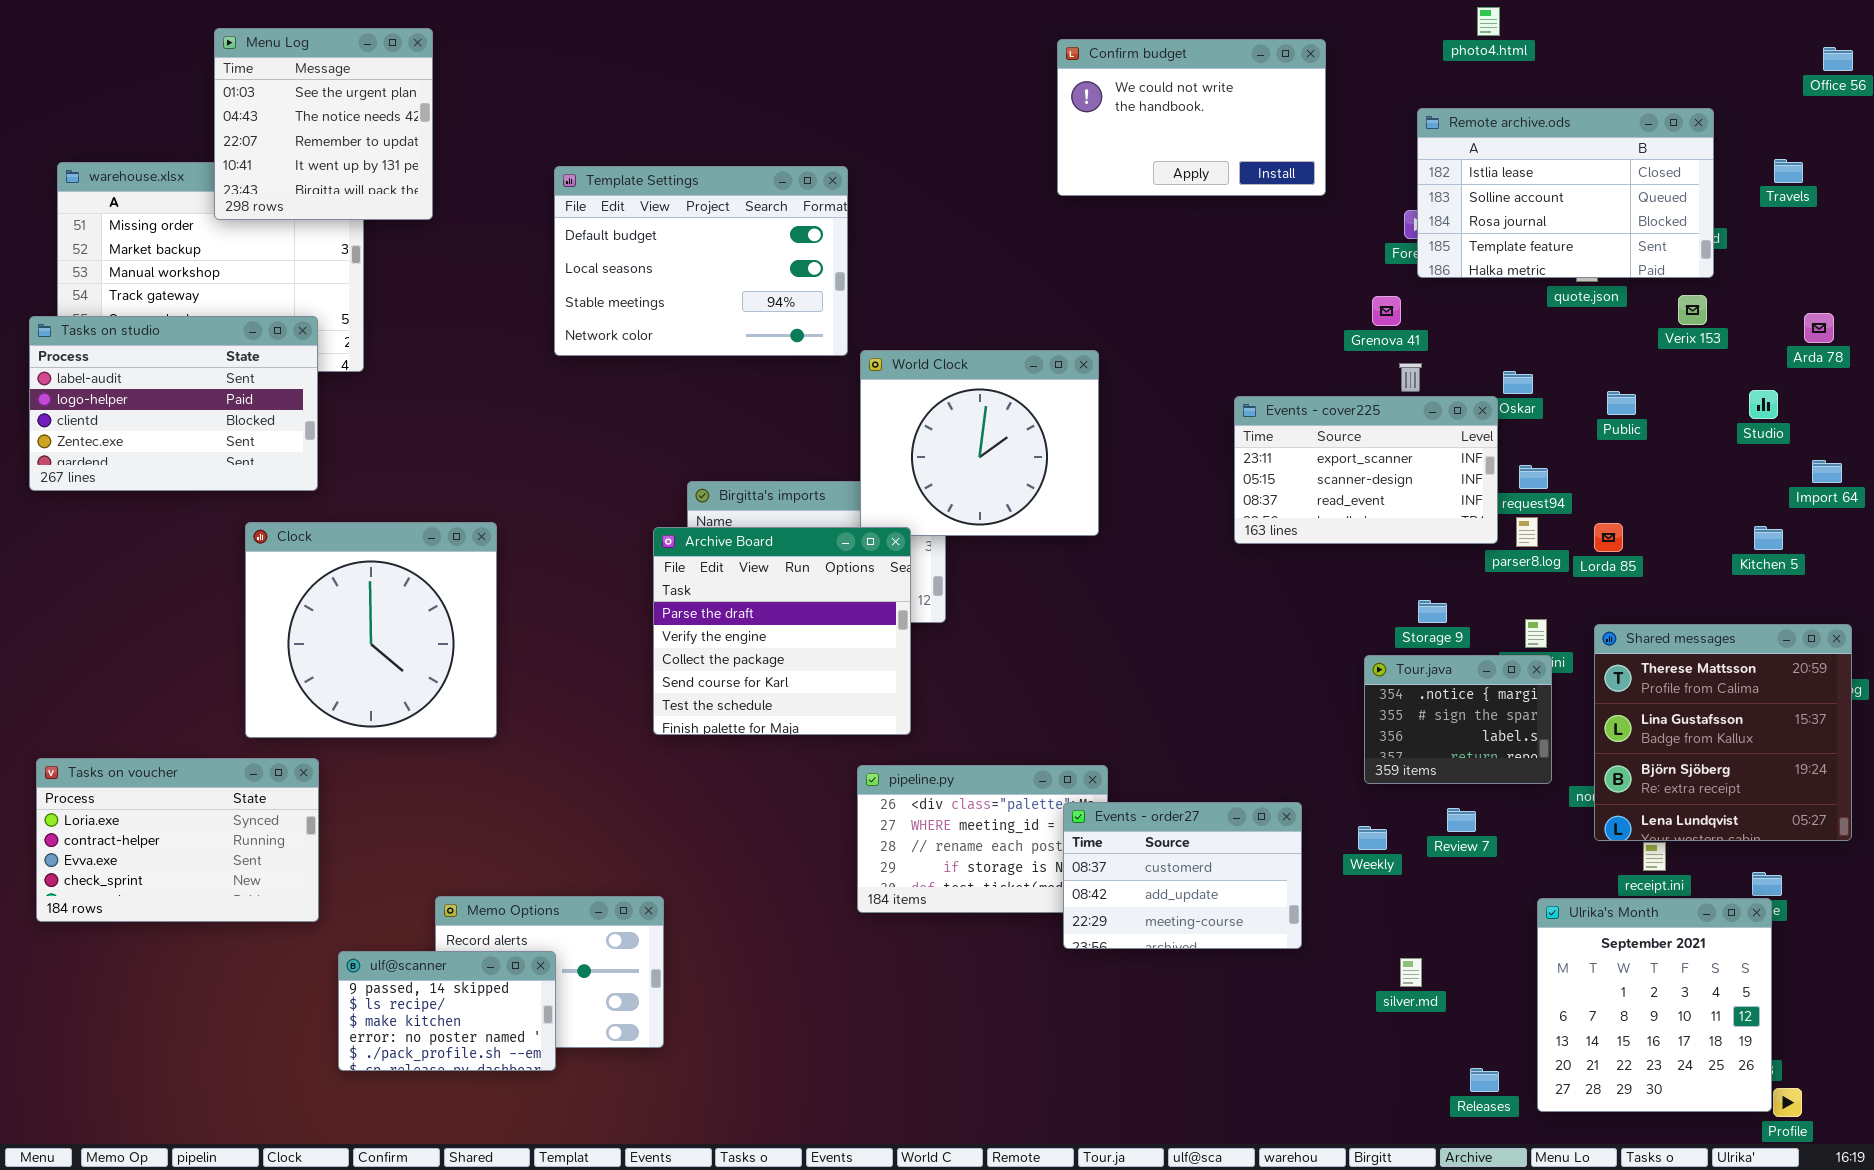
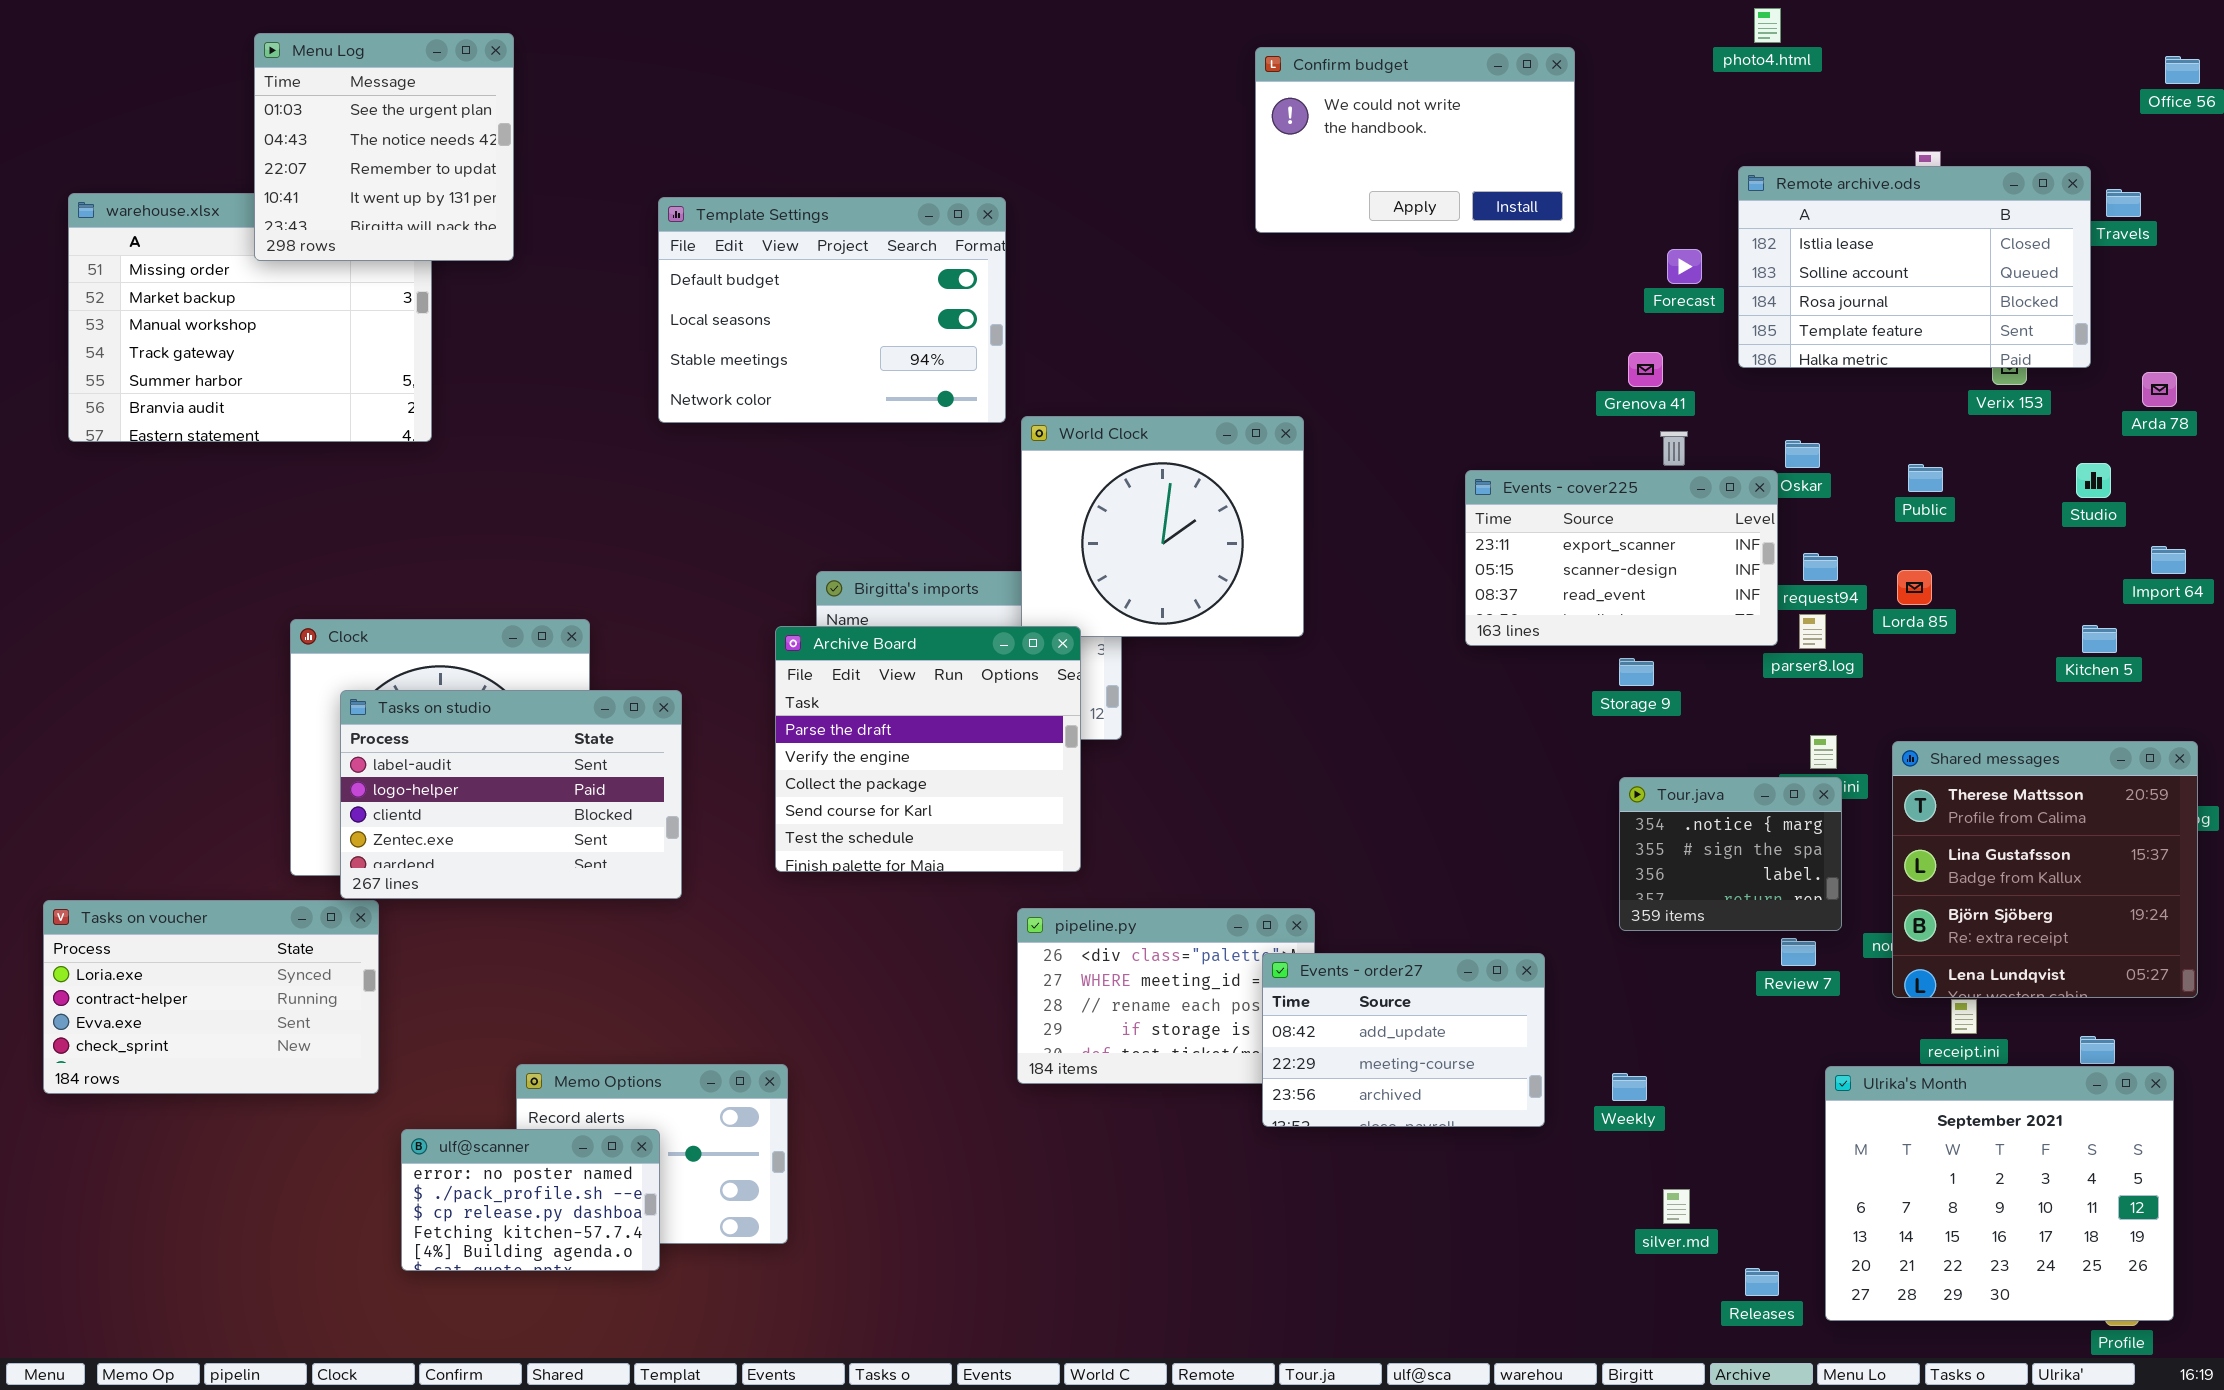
Remote archive.ods: [1417,108,1714,278] -> [1738,166,2091,368], moved
Tasks on studio: [29,316,318,491] -> [340,690,682,899], moved
Lorda 85: [1594,523,1623,552] -> [1897,570,1932,605], moved
Storage 9: [1418,600,1447,623] -> [1619,658,1654,686], moved
Events - order27: [1063,802,1302,949] -> [1262,953,1545,1127], scrolled down 1 row
Review 7: [1447,808,1476,832] -> [1781,938,1816,966], moved
Weekly: [1358,826,1387,850] -> [1612,1073,1647,1101], moved
Ulrika's Month: [1537,898,1772,1112] -> [1825,1066,2174,1321], resized
ulf@scanner: [338,951,556,1071] -> [401,1129,660,1271], scrolled down 3 rows
silver.md: [1400,958,1422,987] -> [1663,1189,1690,1224], moved

